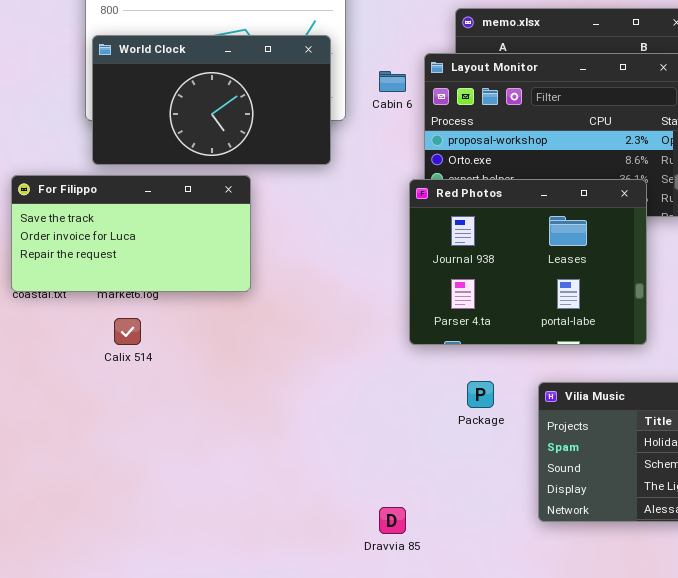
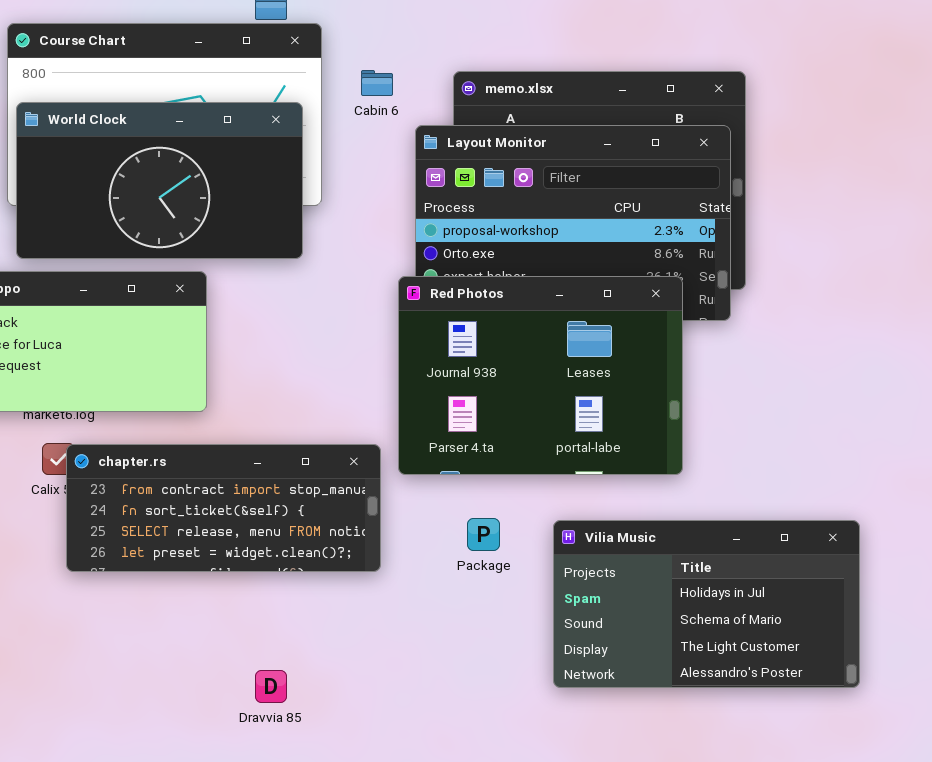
Cabin 6: [379,71,406,92] -> [361,70,393,96], moved
chapter.rs: none -> [66,444,381,572], opened
Dravvia 85: [379,507,406,534] -> [255,670,287,703], moved

